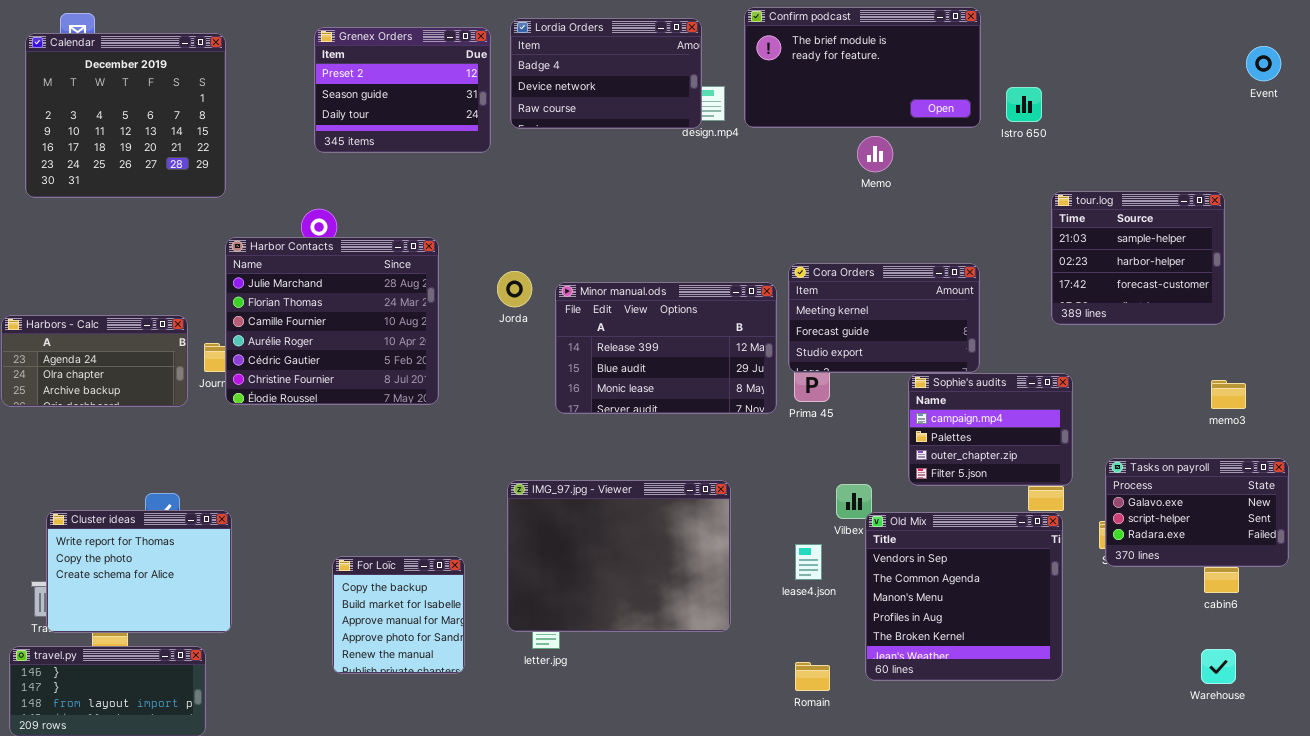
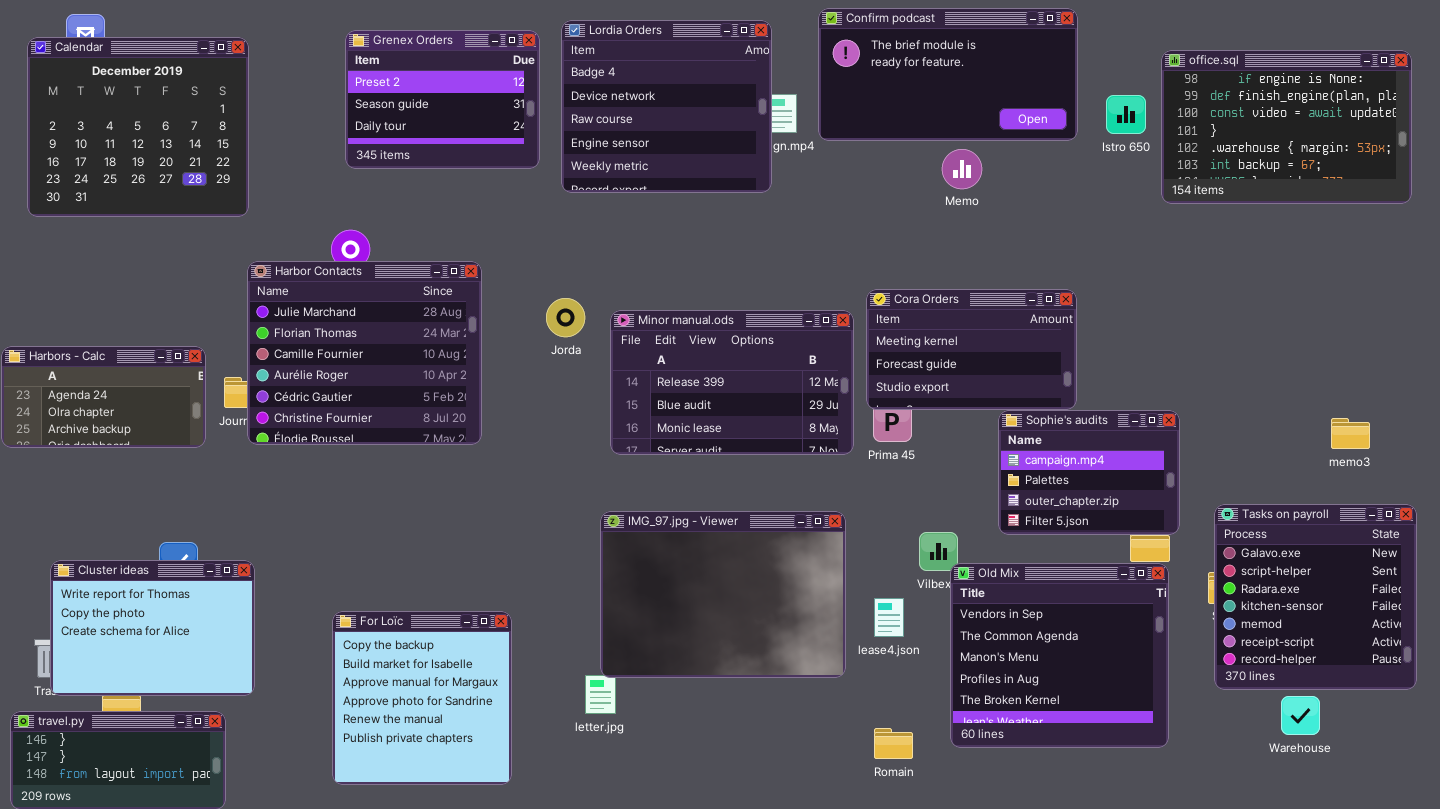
Lordia Orders: [510,18,702,129] -> [561,20,772,193], resized
office.sql: none -> [1161,50,1412,204], opened
tour.log: [1051,191,1225,325] -> none, closed
Tasks on payroll: [1105,458,1289,567] -> [1214,504,1417,690], resized
IMG_97.jpg - Viewer: [507,480,731,632] -> [600,511,846,678], moved
For Loïc: [332,556,465,674] -> [332,611,512,785], resized
Warehouse: [1201,649,1236,684] -> [1281,696,1320,735], moved

